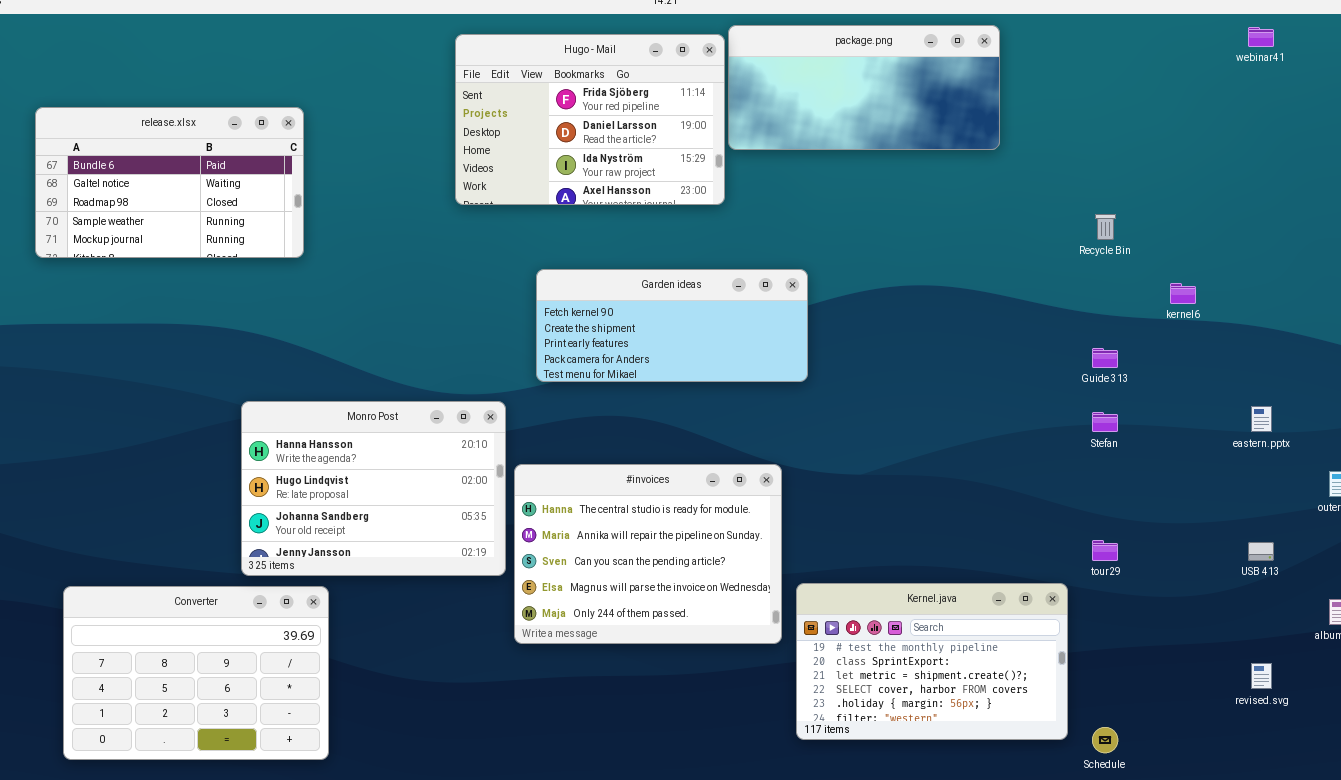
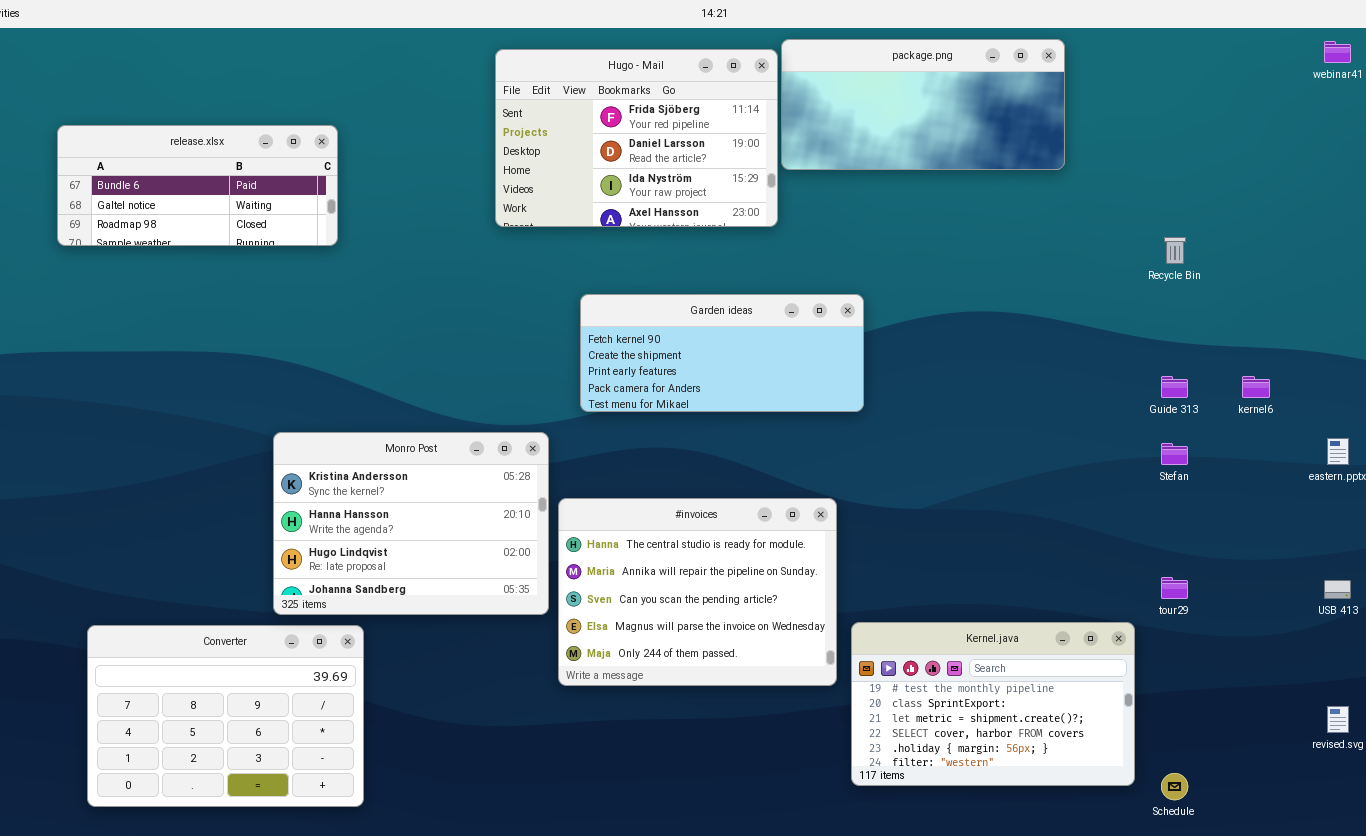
release.xlsx: [35,107,304,258] -> [57,125,338,246], resized
kernel6: [1170,283,1196,304] -> [1242,376,1270,398], moved
Monro Post: [241,401,506,576] -> [273,432,549,615], scrolled up 1 row

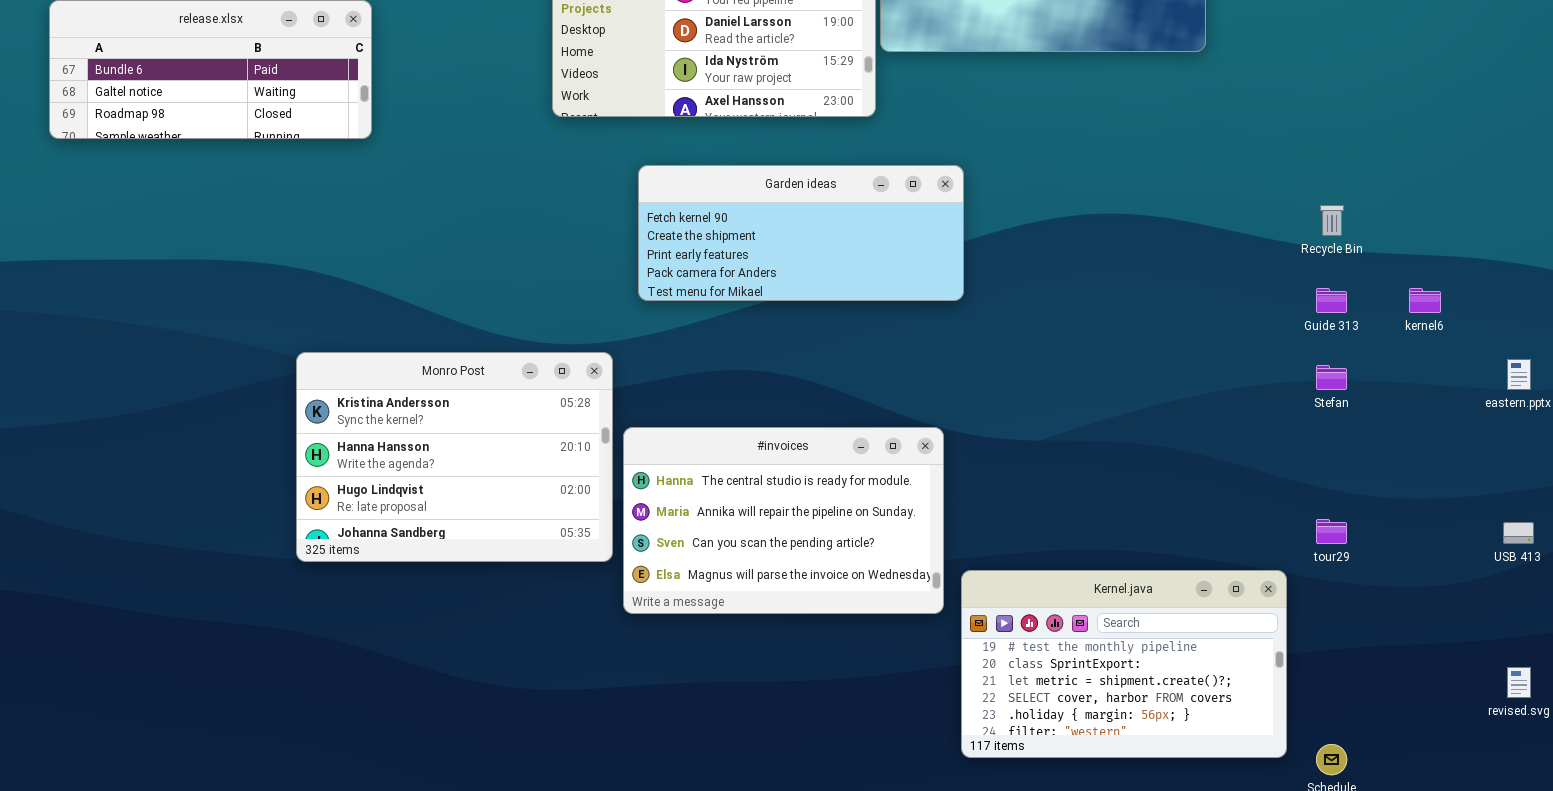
Recycle Bin: [1164,237,1186,264] -> [1320,205,1344,236], moved
Garden ideas: [580,294,864,412] -> [638,165,964,301], moved
#invoices: [558,498,837,686] -> [623,427,944,614], resized
Converter: [87,625,364,807] -> none, closed

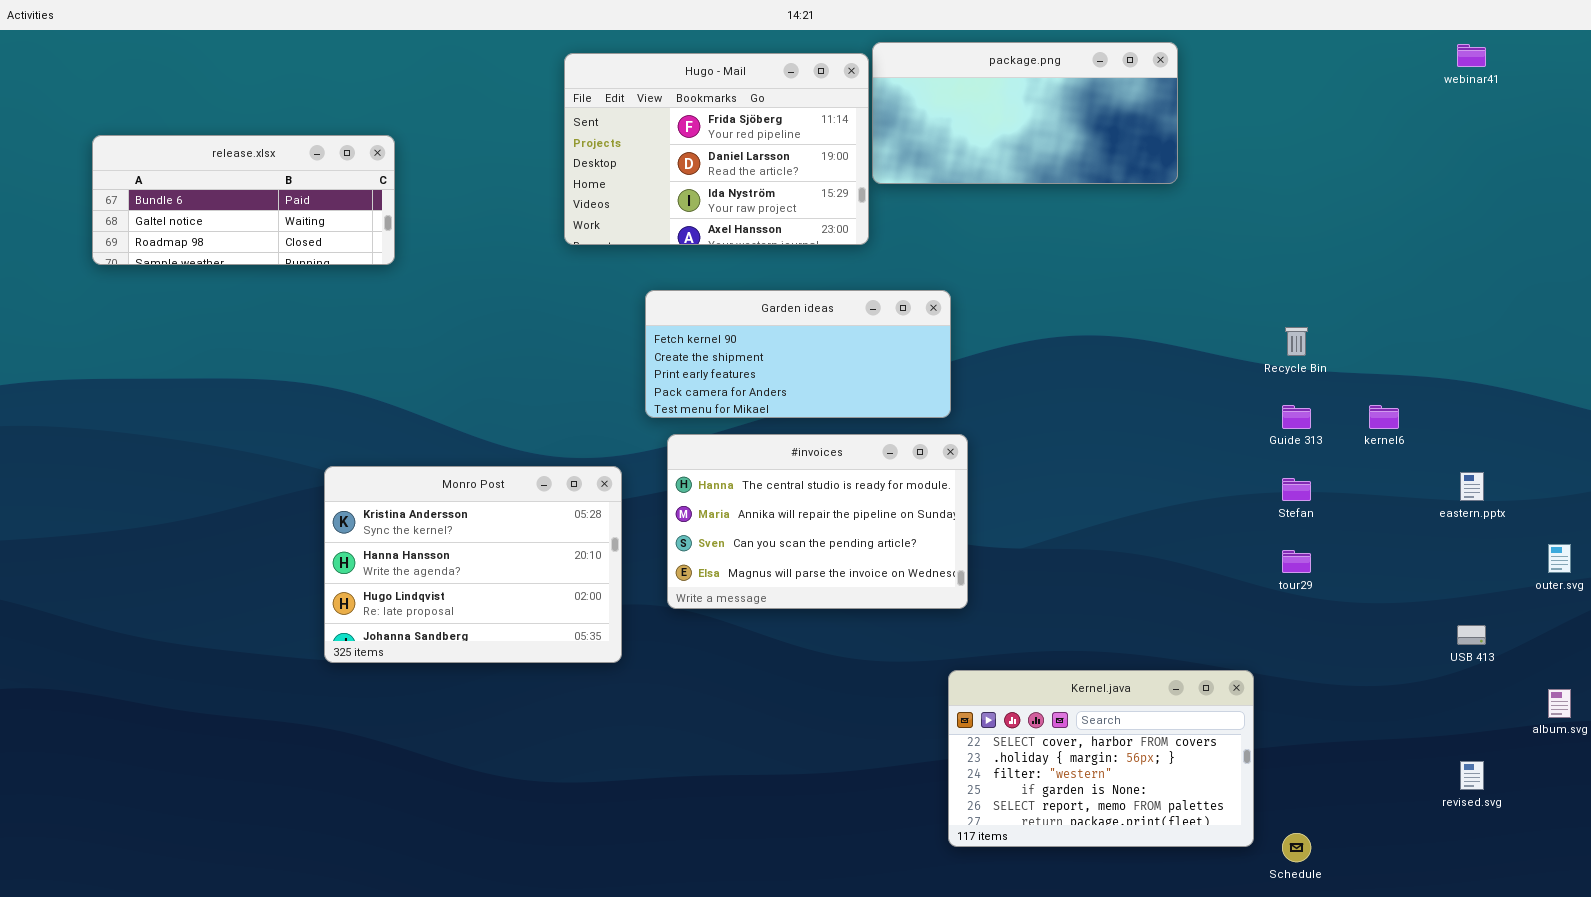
#invoices: [623,427,944,614] -> [667,434,968,609], moved
tour29: [1316,519,1347,544] -> [1282,550,1311,573], moved
Kernel.java: [961,570,1287,758] -> [948,670,1254,847], scrolled down 3 rows

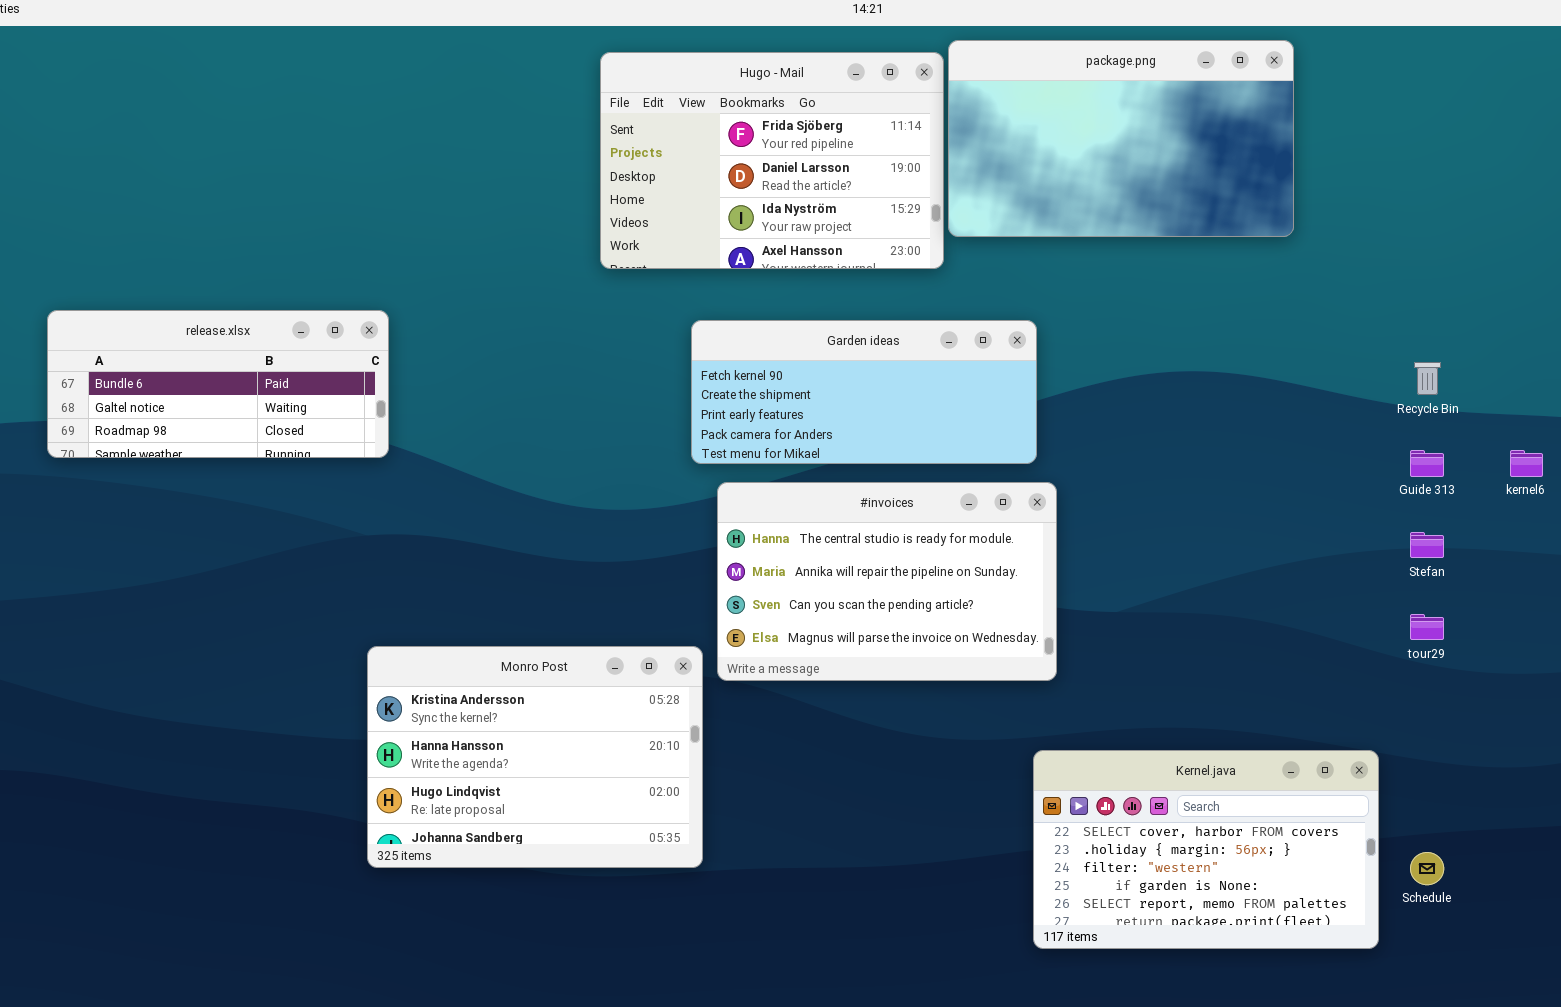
package.png: [872,42,1178,184] -> [948,40,1294,237], resized
release.xlsx: [92,135,395,265] -> [47,310,389,458], moved
Monro Post: [324,466,622,663] -> [367,646,703,868], moved
Schedule: [1282,833,1311,862] -> [1410,852,1444,885], moved

